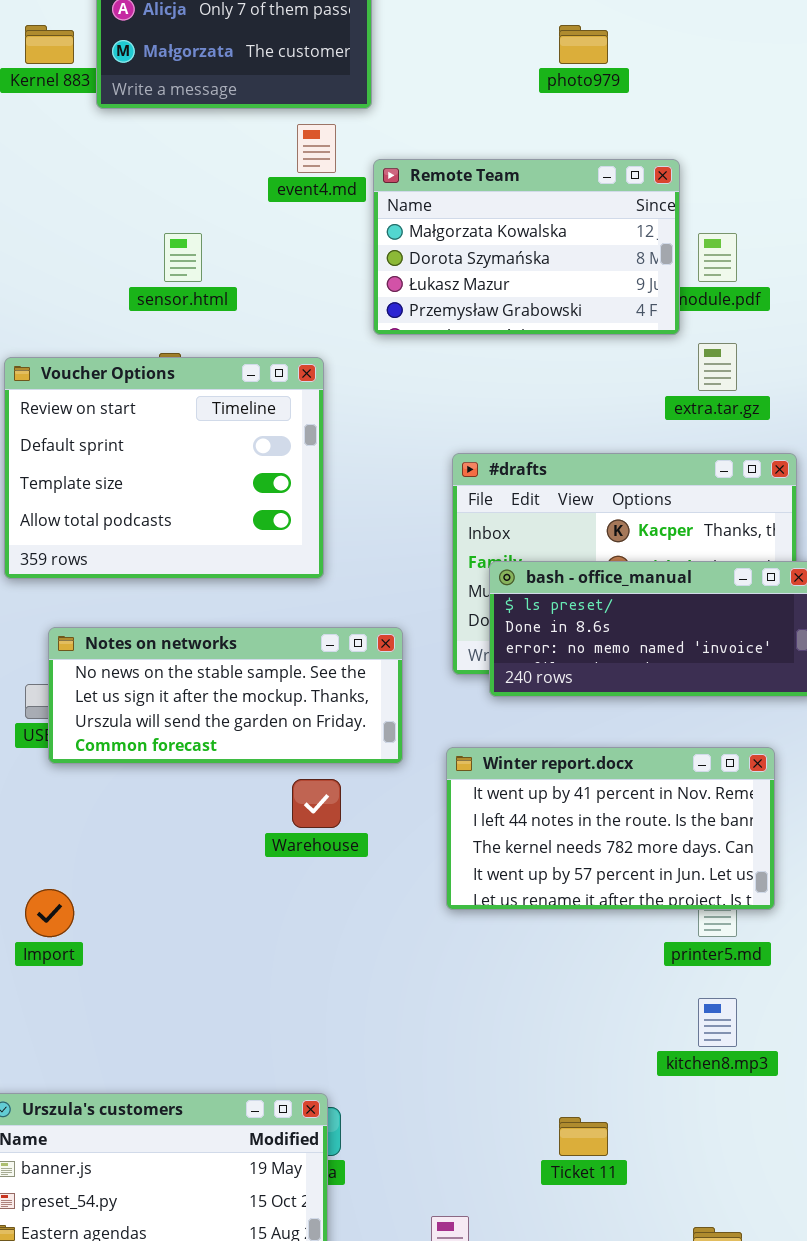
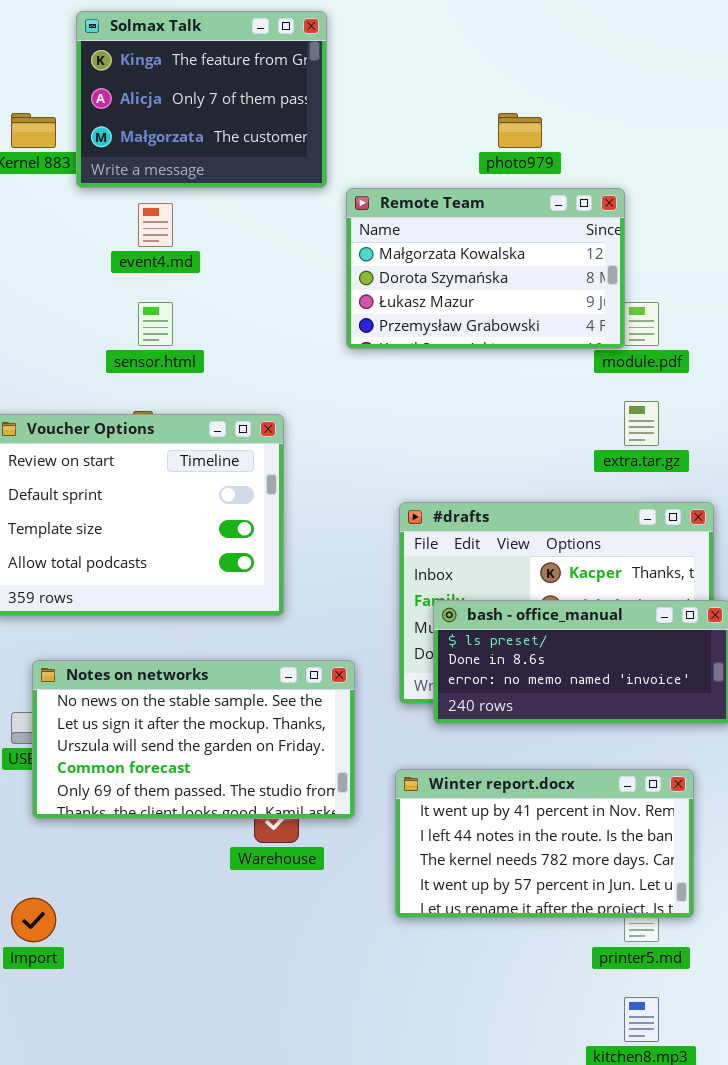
event4.md: [297,124,336,173] -> [138,203,173,247], moved
Remote Team: [373,159,680,335] -> [346,188,625,349], moved
Notes on networks: [48,627,403,764] -> [32,660,355,819], resized

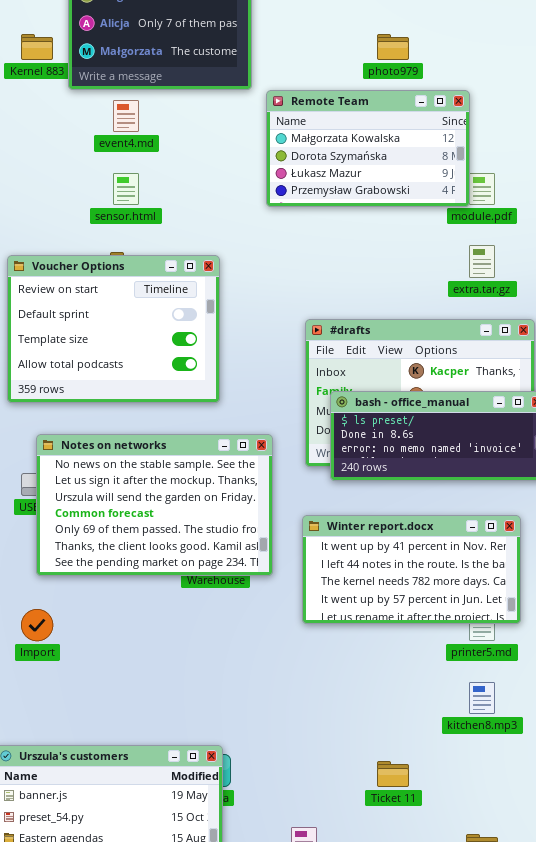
Notes on networks: [32,660,355,819] -> [36,434,273,576], resized

